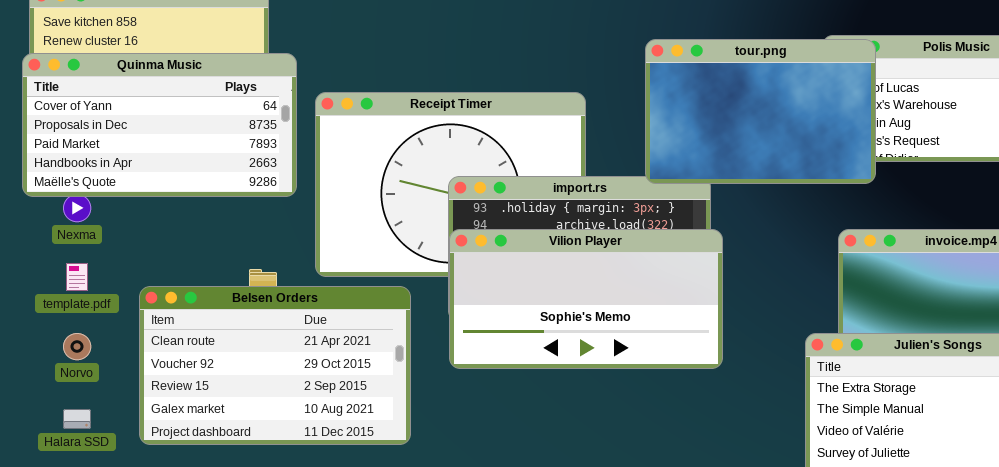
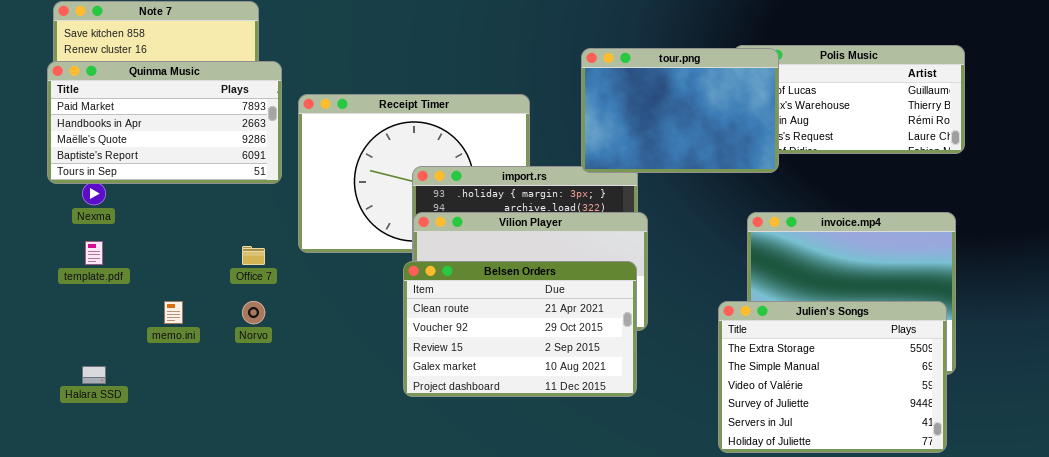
Quinma Music: [22,53,297,197] -> [47,61,282,184], scrolled down 2 rows
Belsen Orders: [139,286,411,445] -> [403,261,637,397], moved
Norvo: [63,333,91,360] -> [242,301,265,324], moved

